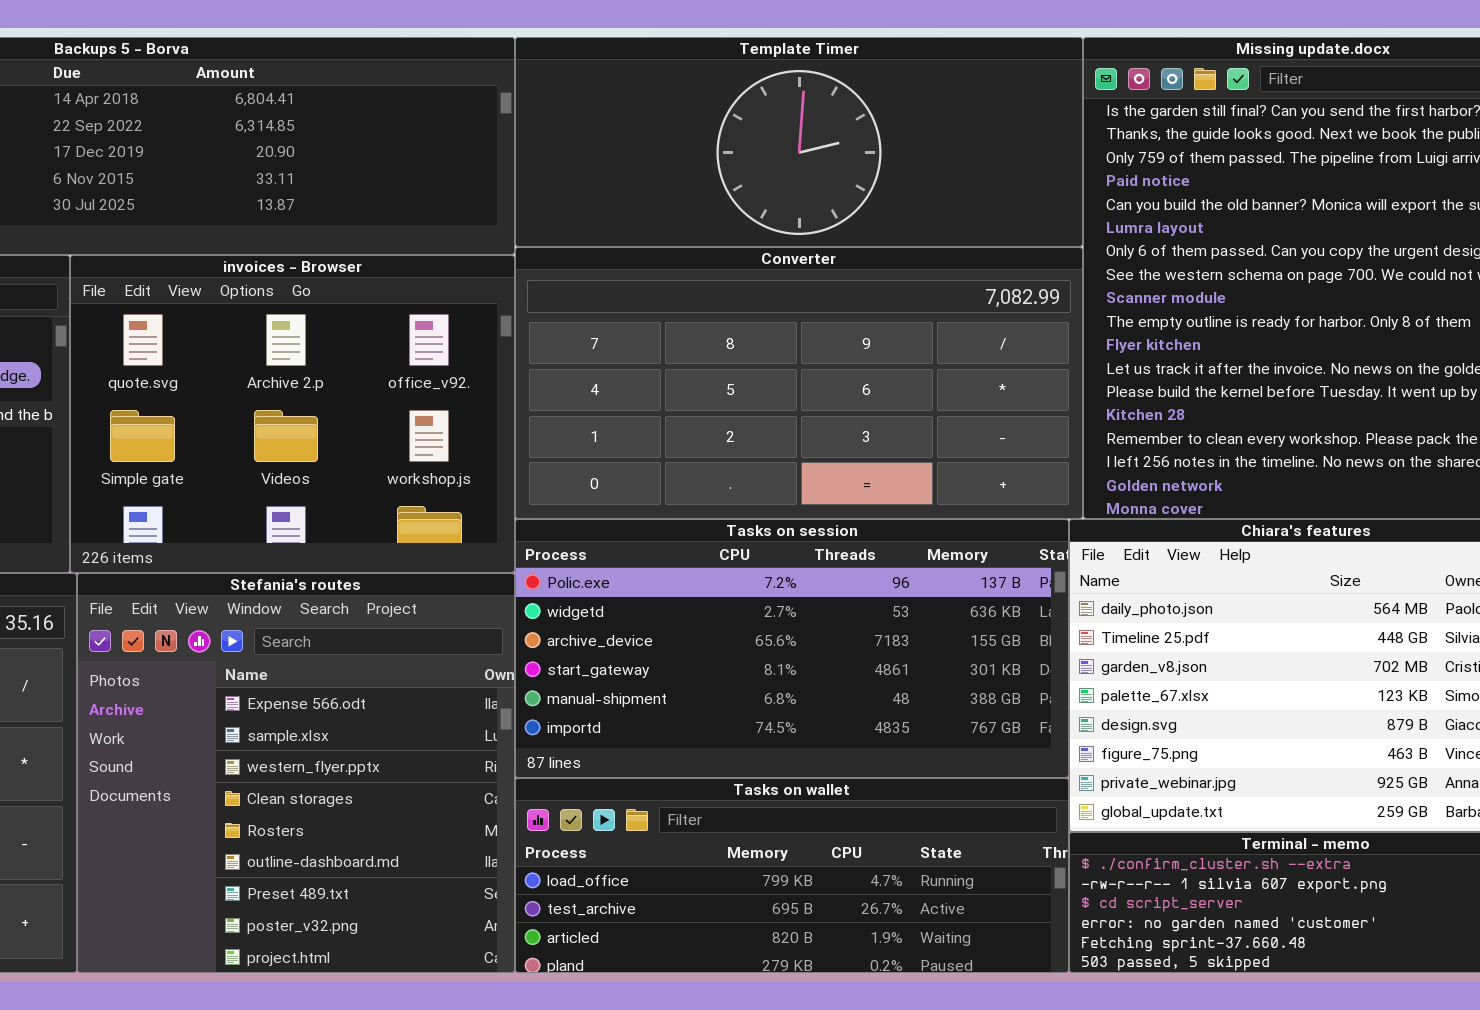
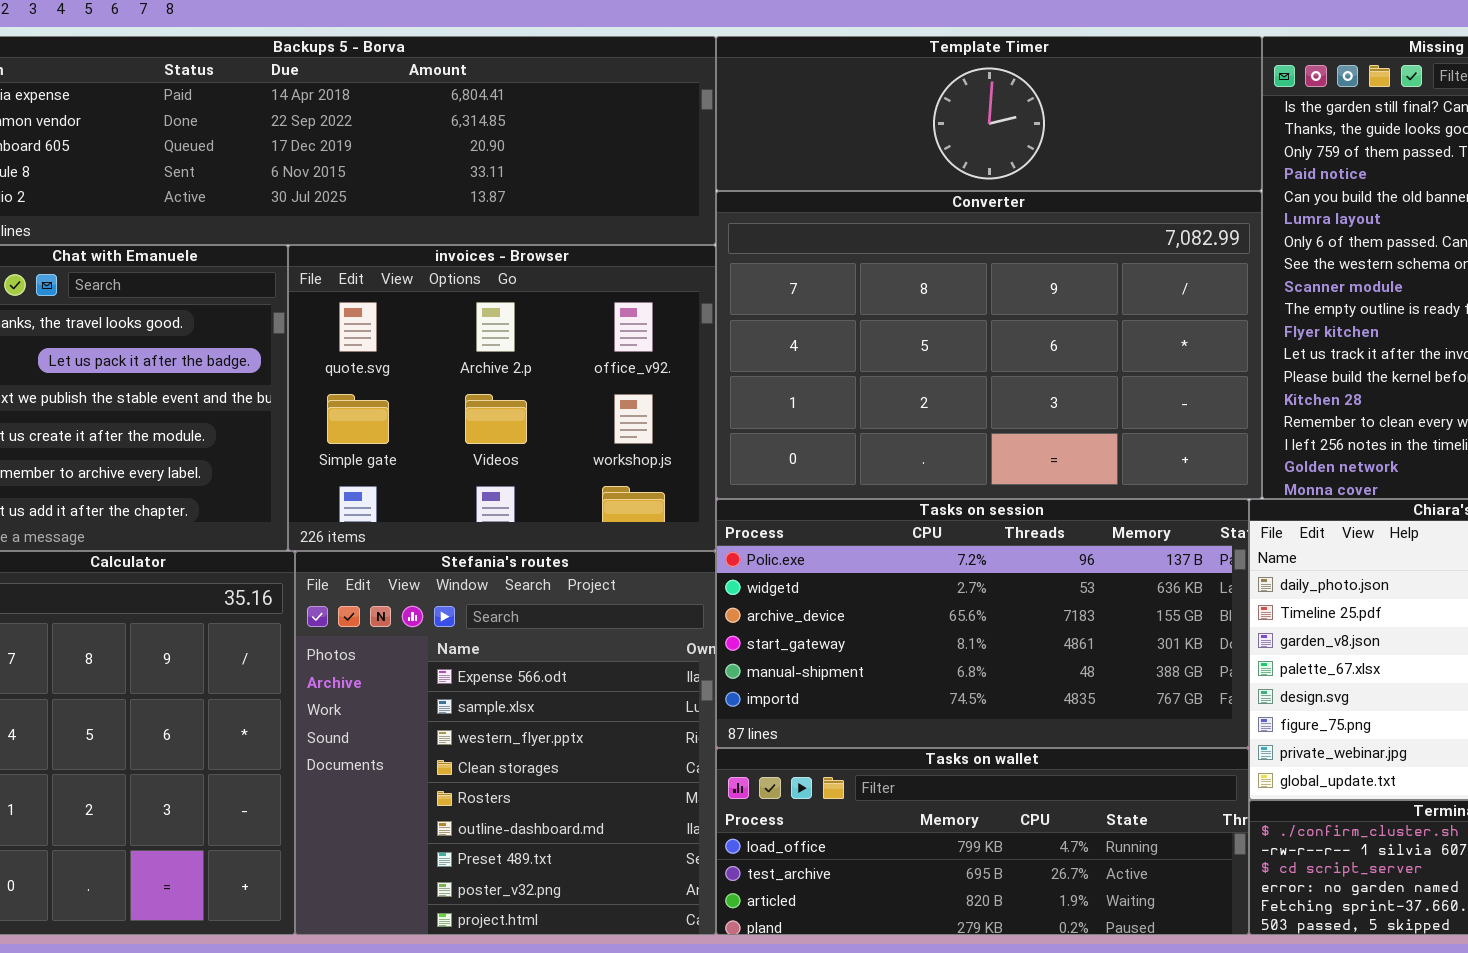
Template Timer: [515,37,1083,247] -> [716,36,1262,191], resized
Converter: [515,247,1083,519] -> [716,191,1262,499], resized

